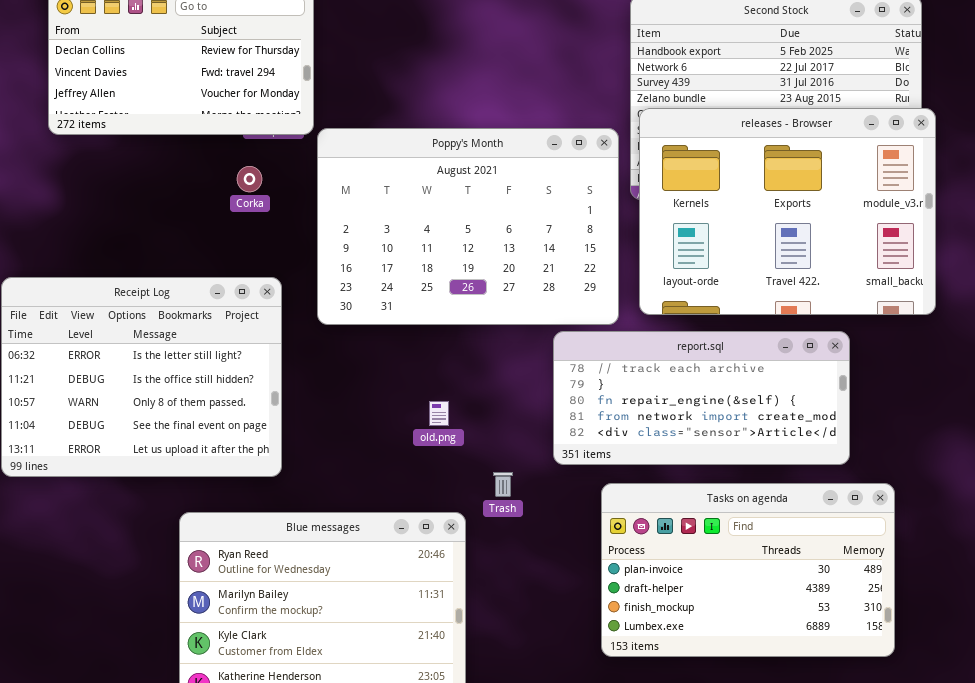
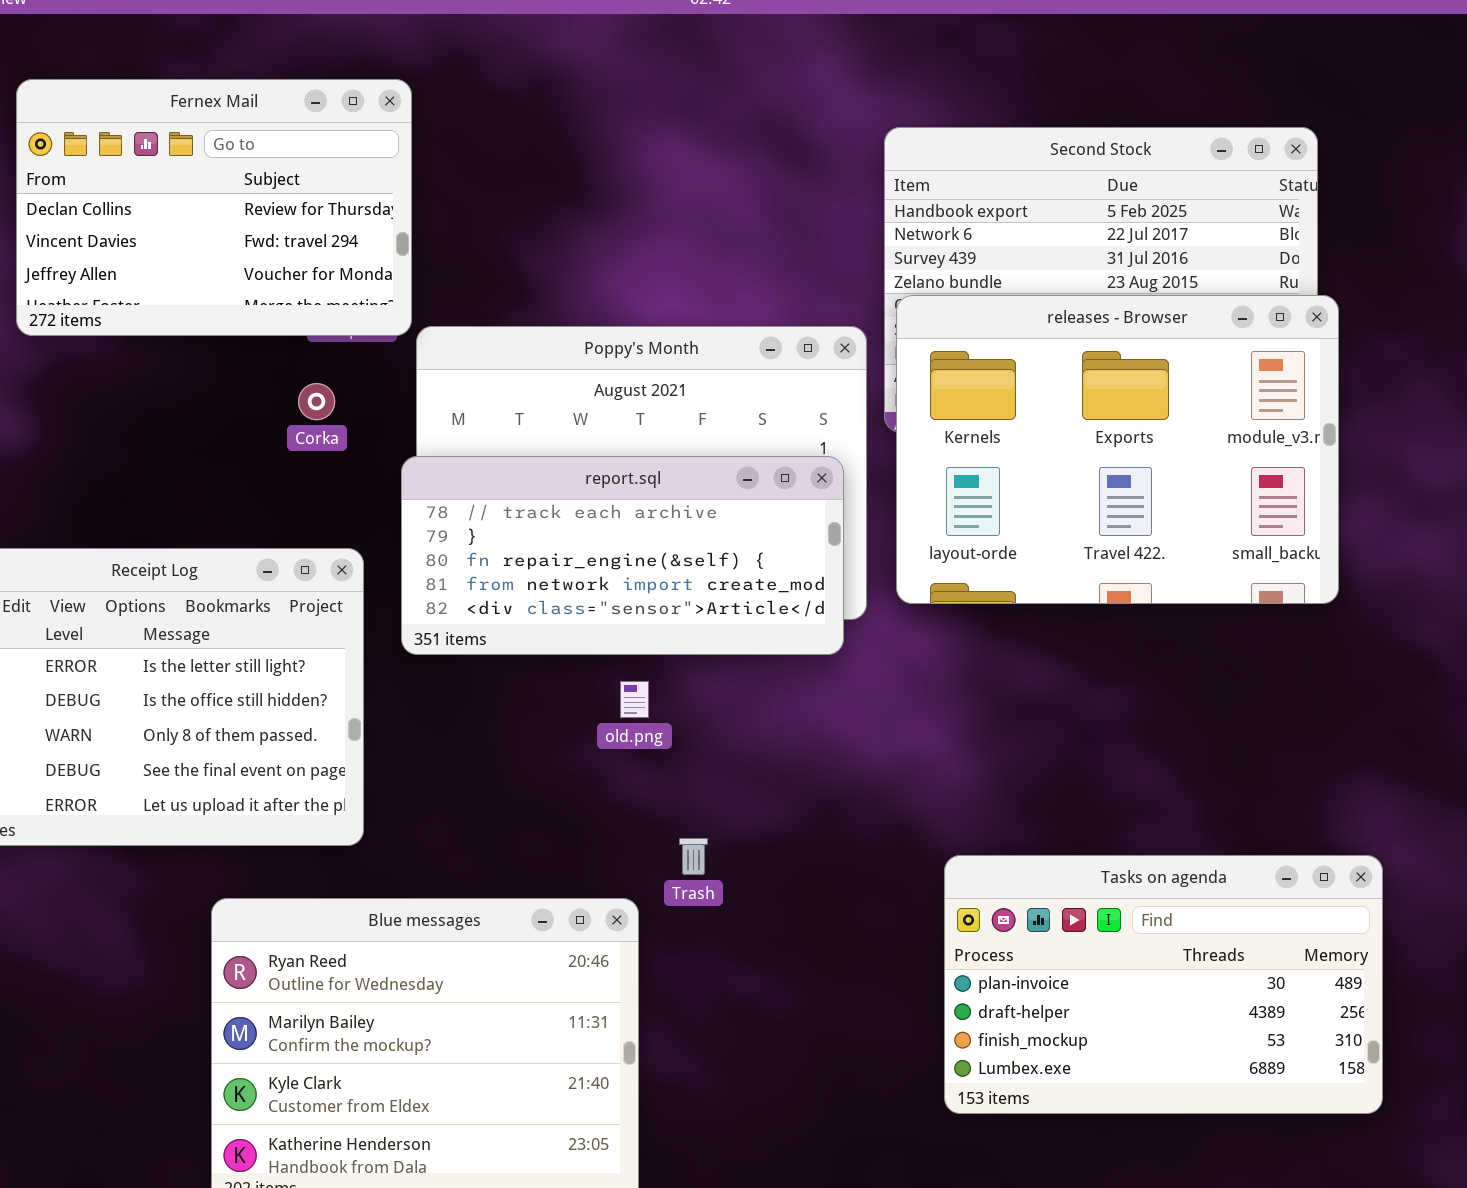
report.sql: [553,331,850,465] -> [401,456,844,655], moved
old.png: [429,401,449,426] -> [620,681,649,718], moved
Tasks on agenda: [601,483,895,657] -> [944,855,1383,1114], moved

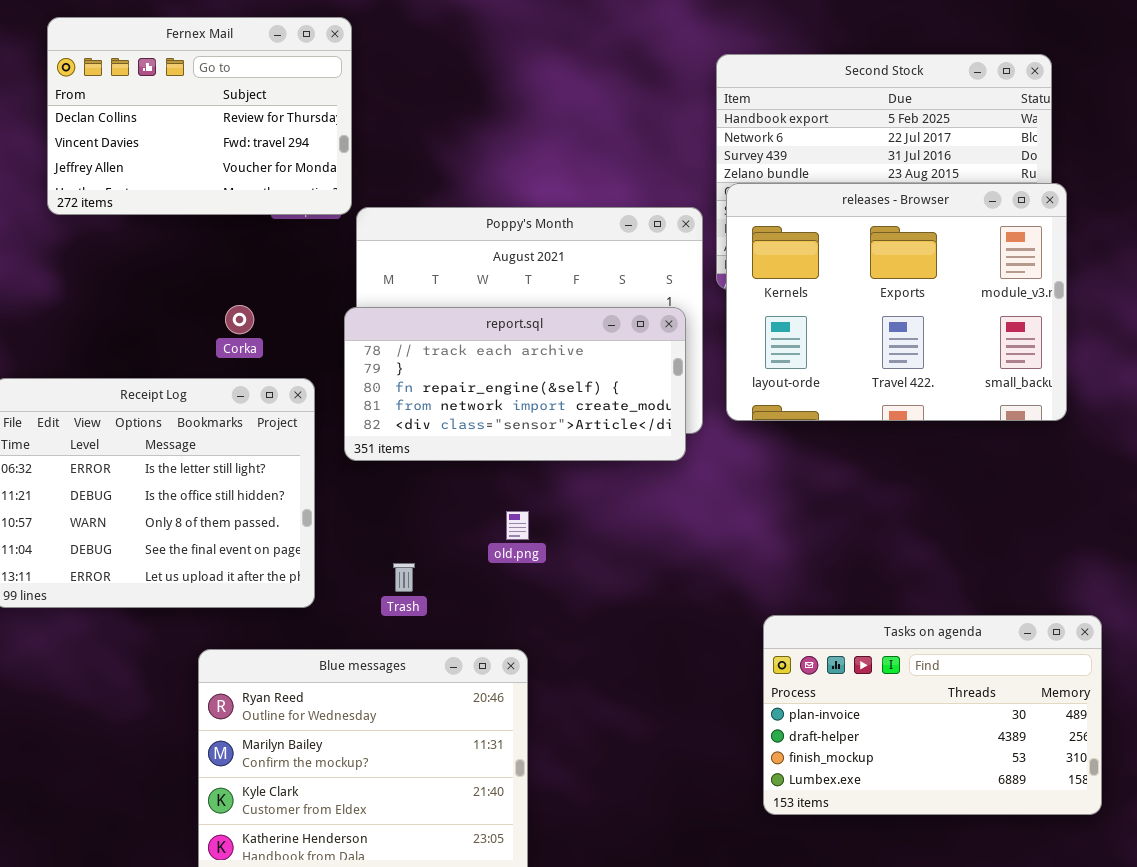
Corka: [298,383,335,420] -> [225,305,254,334], moved
old.png: [620,681,649,718] -> [506,511,529,540], moved
Trash: [679,838,708,875] -> [393,563,415,592], moved

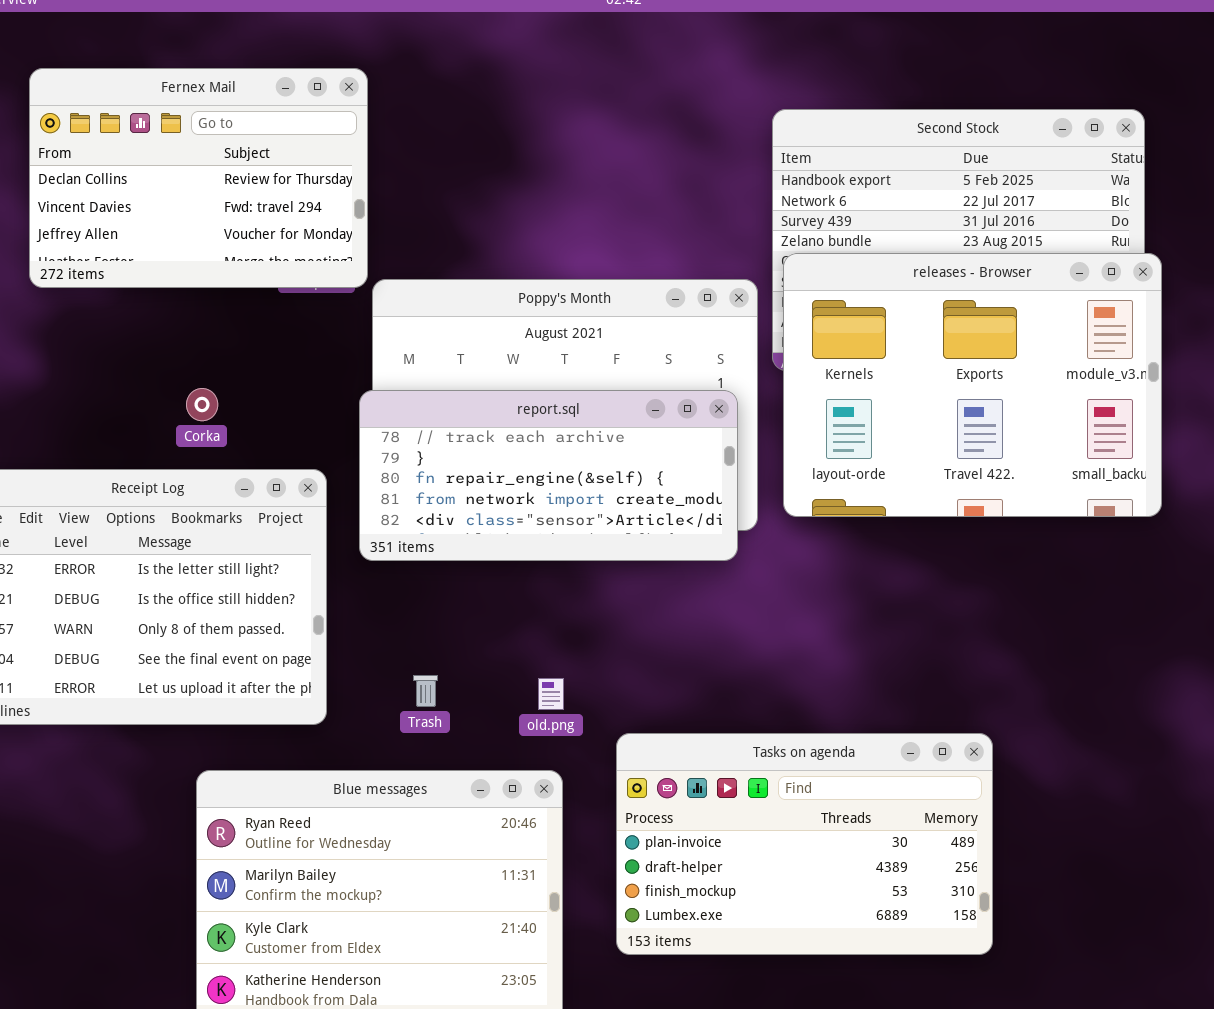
Corka: [225,305,254,334] -> [186,388,218,421], moved
old.png: [506,511,529,540] -> [538,678,564,710], moved
Tasks on agenda: [763,615,1102,815] -> [616,733,993,955], moved

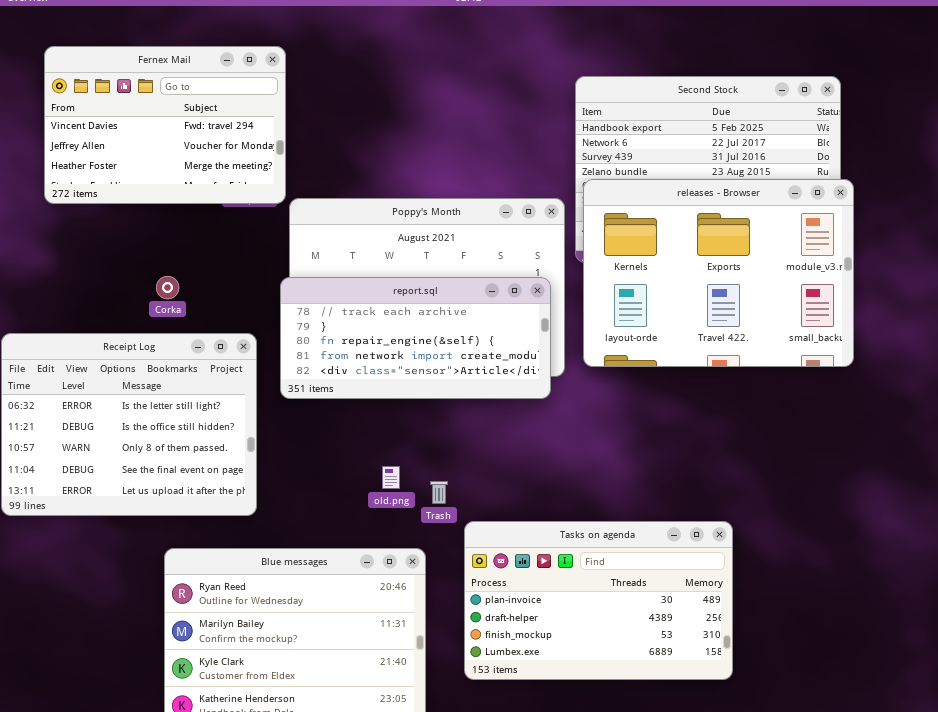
Fernex Mail: [29,68,368,288] -> [44,46,286,204], scrolled down 1 row
Trash: [413,675,438,707] -> [430,481,448,504], moved
old.png: [538,678,564,710] -> [382,466,400,489], moved

